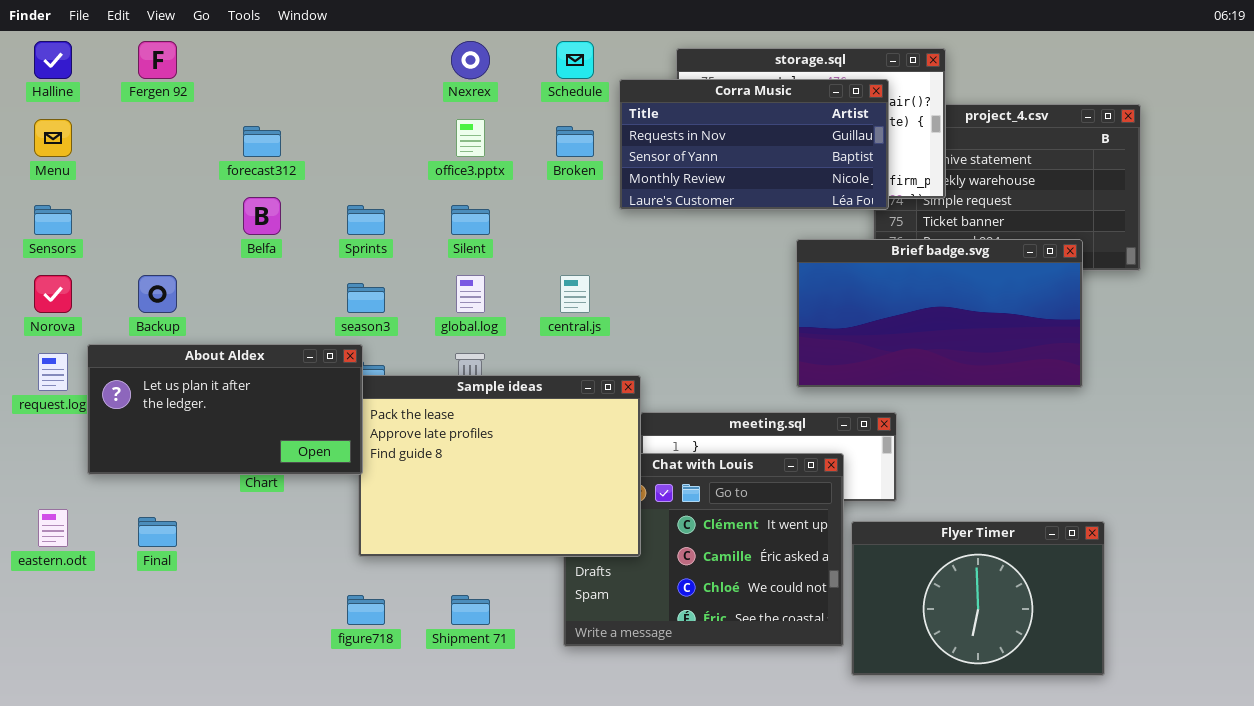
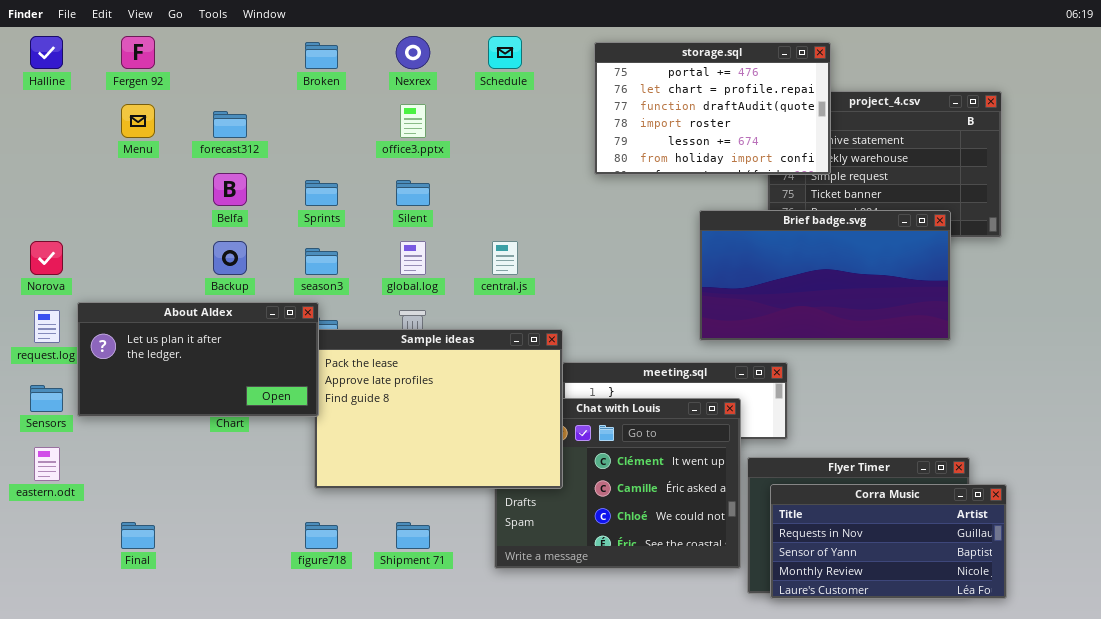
Corra Music: [619,79,889,210] -> [770,484,1007,599], moved
Menu: [34,119,72,157] -> [121,104,155,138], moved
Broken: [556,126,594,157] -> [305,42,338,69], moved
Sensors: [34,205,72,235] -> [30,385,63,412], moved
Backup: [138,275,177,313] -> [213,241,247,275], moved
Final: [138,517,177,547] -> [121,522,155,549], moved

